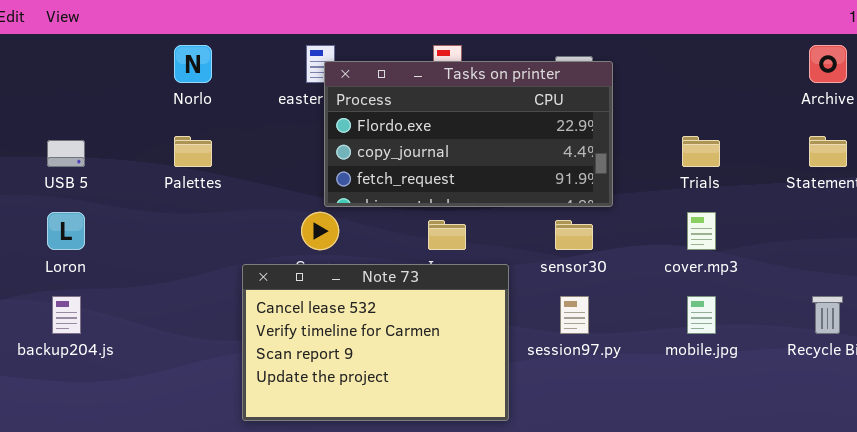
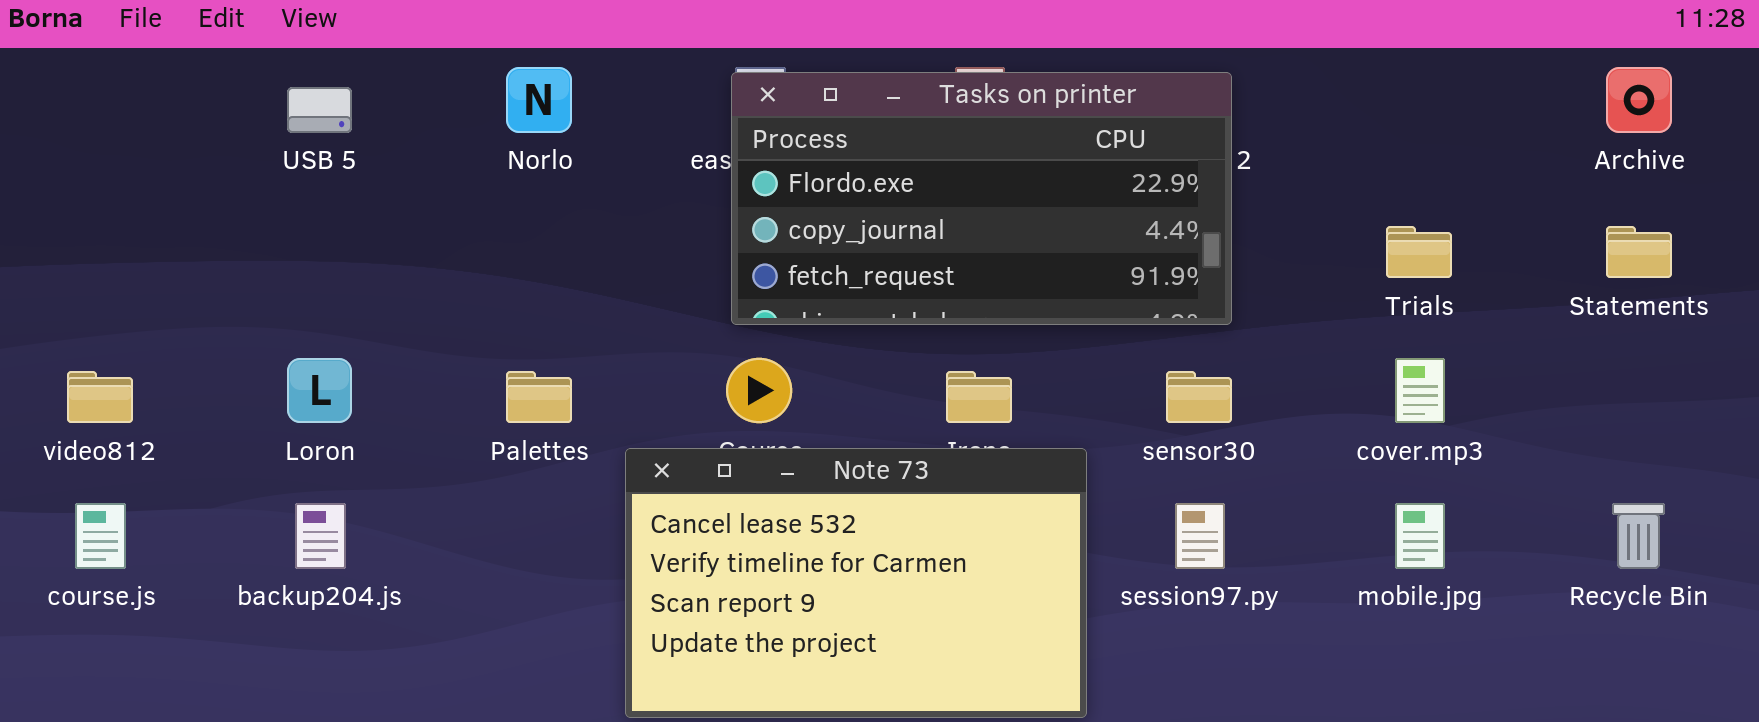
Tasks on printer: [324,61,613,207] -> [731,72,1232,325], moved
Palettes: [174,136,212,167] -> [506,371,572,423], moved
USB 5: [47,140,85,167] -> [287,87,352,133], moved

